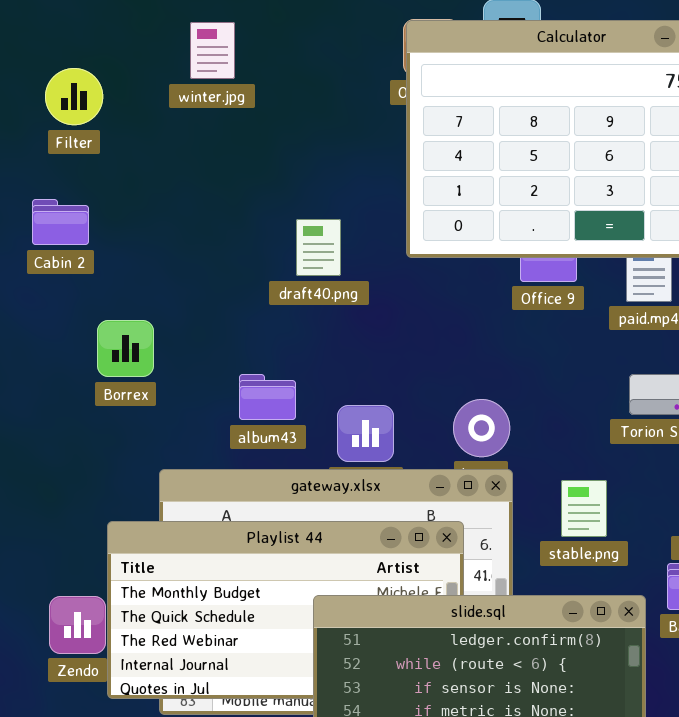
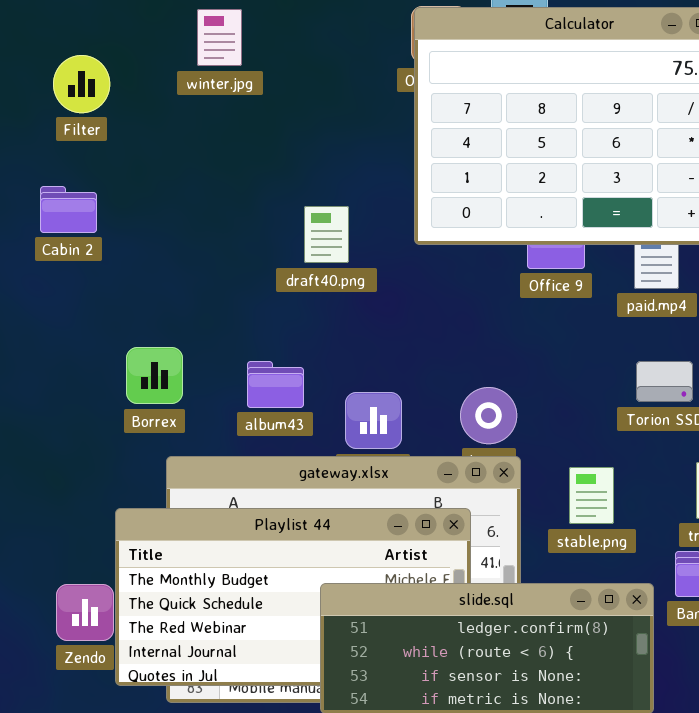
Borrex: [97,320,154,377] -> [126,347,183,404], moved

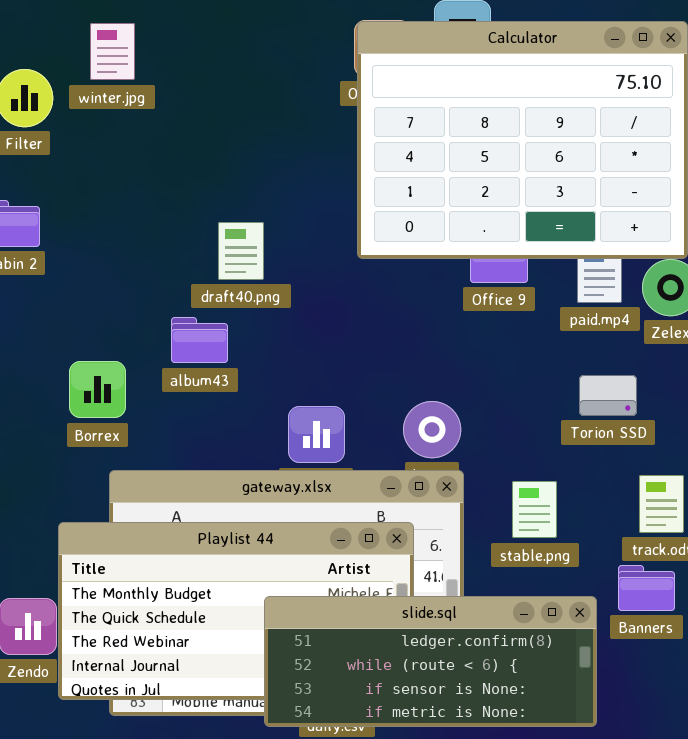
winter.jpg: [197,9,242,66] -> [90,23,135,80], moved
draft40.png: [304,206,349,263] -> [218,222,264,280], moved
album43: [247,361,304,408] -> [171,317,228,363], moved

